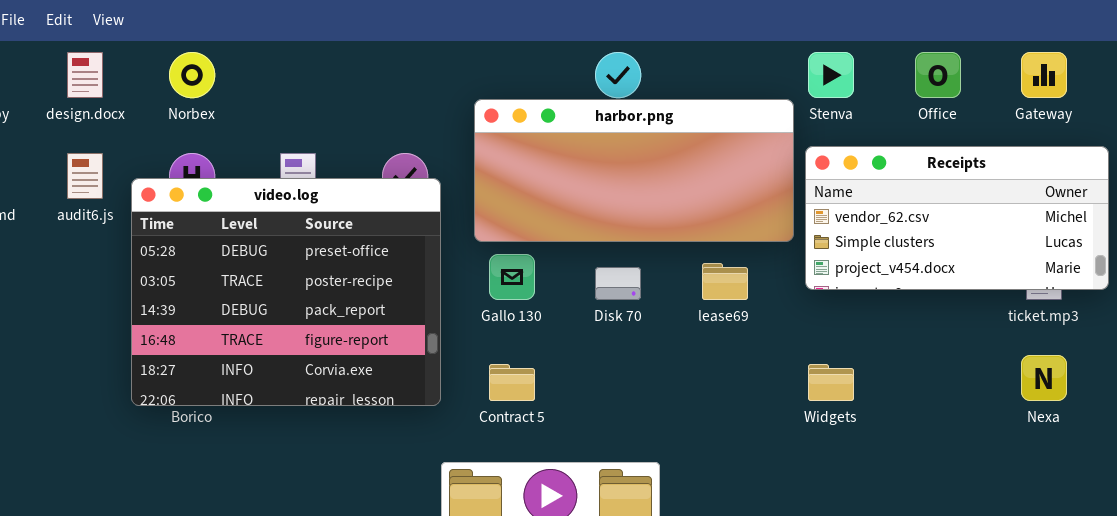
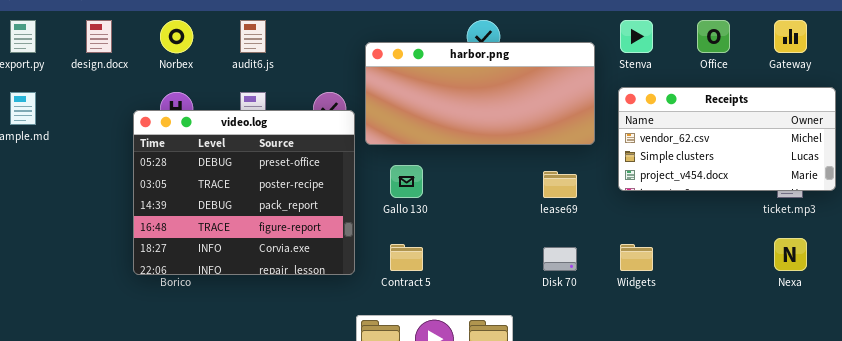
harbor.png: [474,99,794,242] -> [365,42,595,145], moved
audit6.js: [67,153,103,199] -> [240,20,266,53], moved
Disk 70: [595,267,641,300] -> [543,247,577,271], moved

